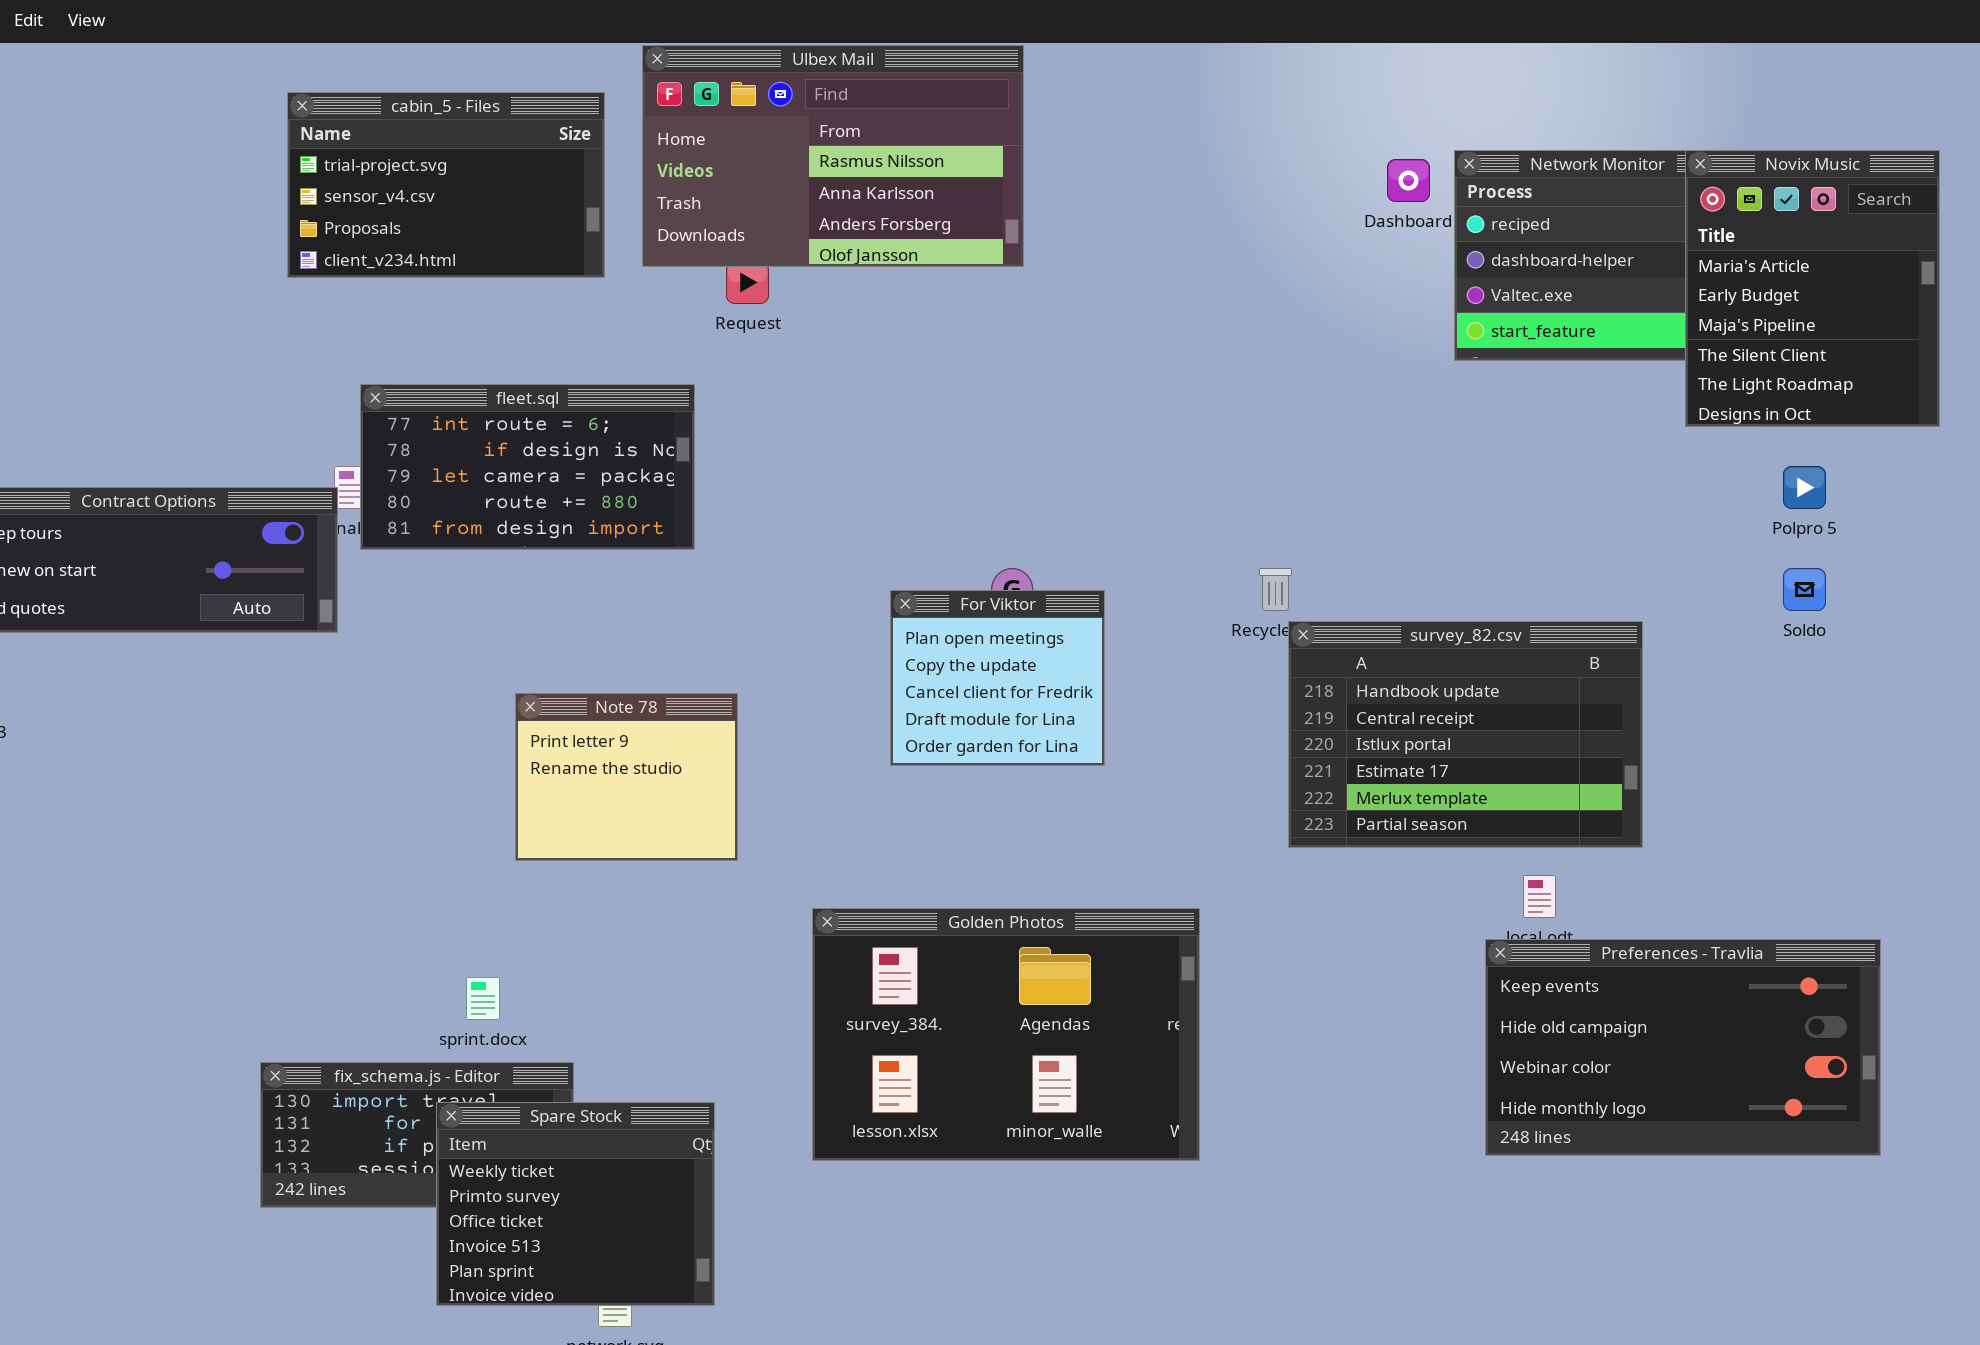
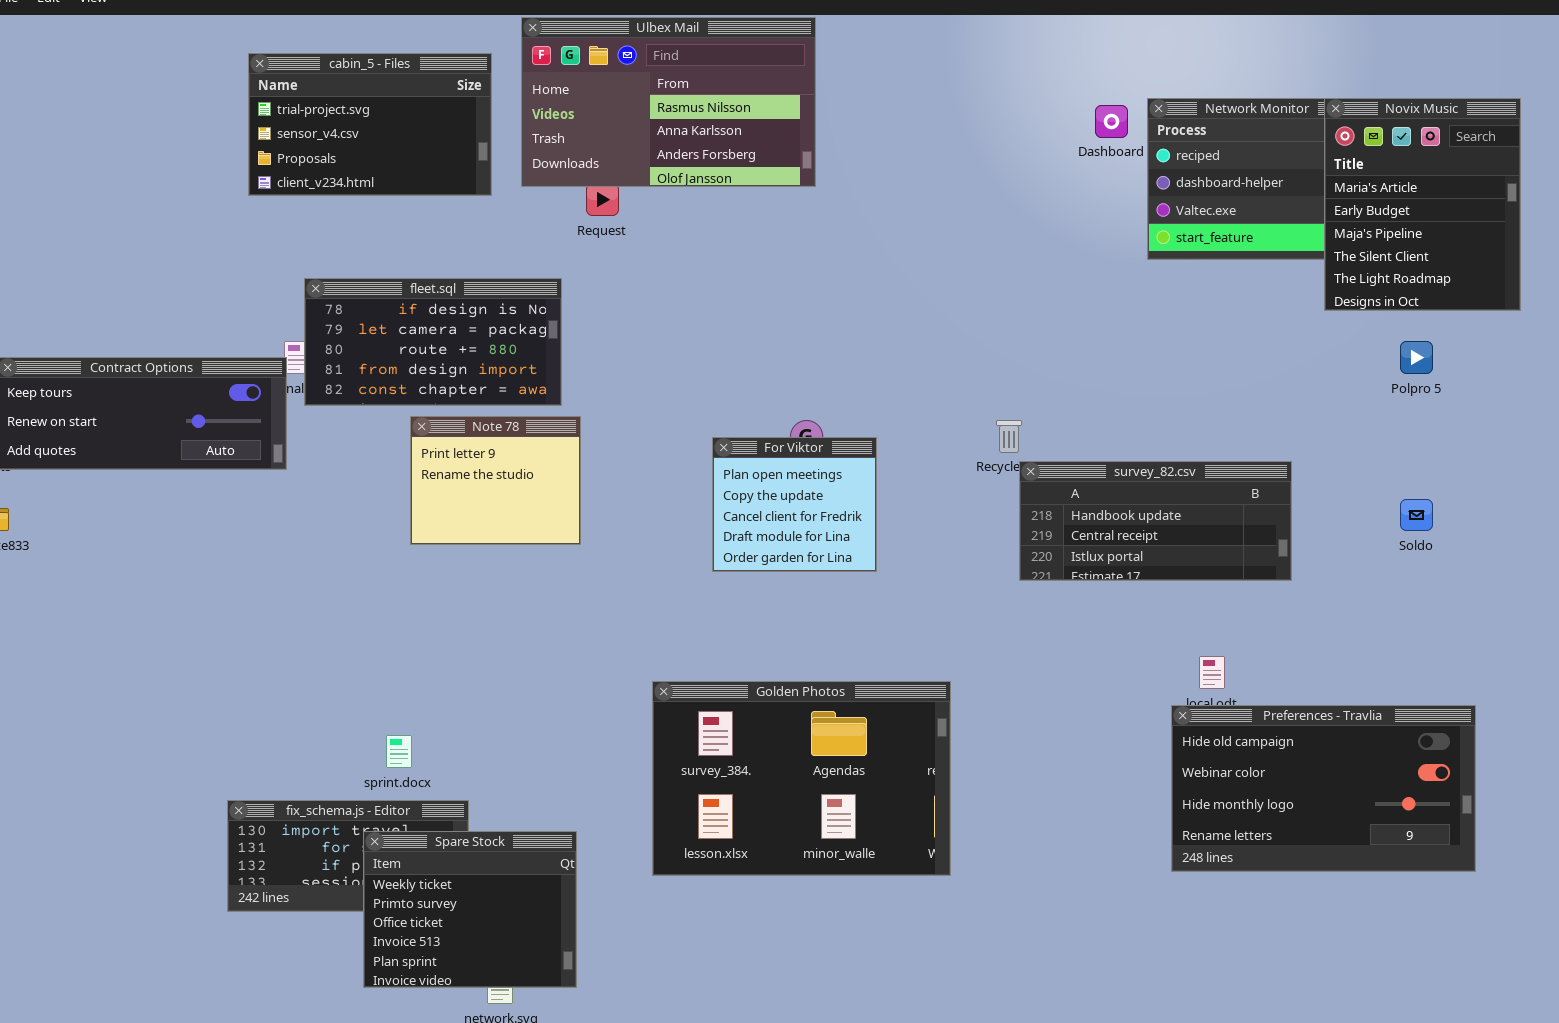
fleet.sql: [360,384,695,550] -> [304,278,562,406], scrolled down 1 row
Soldo: [1783,568,1826,611] -> [1400,499,1433,531], moved
survey_82.csv: [1288,621,1643,848] -> [1019,461,1292,581], resized
Note 78: [515,693,738,861] -> [410,416,581,545], moved
Preferences - Travlia: [1485,939,1881,1156] -> [1171,705,1476,872], scrolled down 1 row

